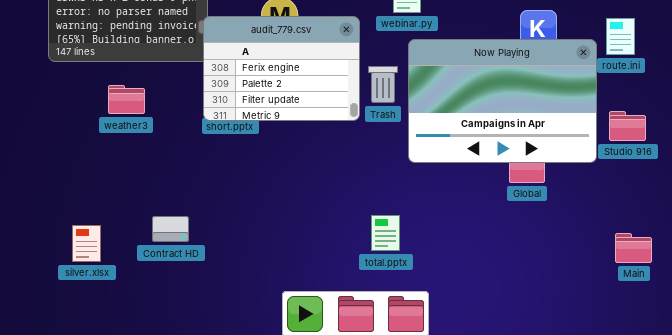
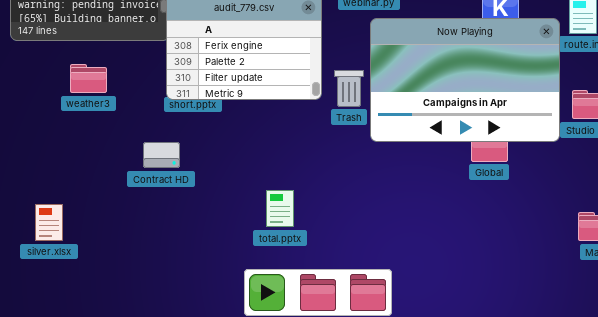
Trash: [368,66,398,103] -> [334,70,364,107], moved
total.pptx: [371,215,400,251] -> [266,190,294,227], moved
Contract HD: [152,216,189,242] -> [143,142,180,168], moved

